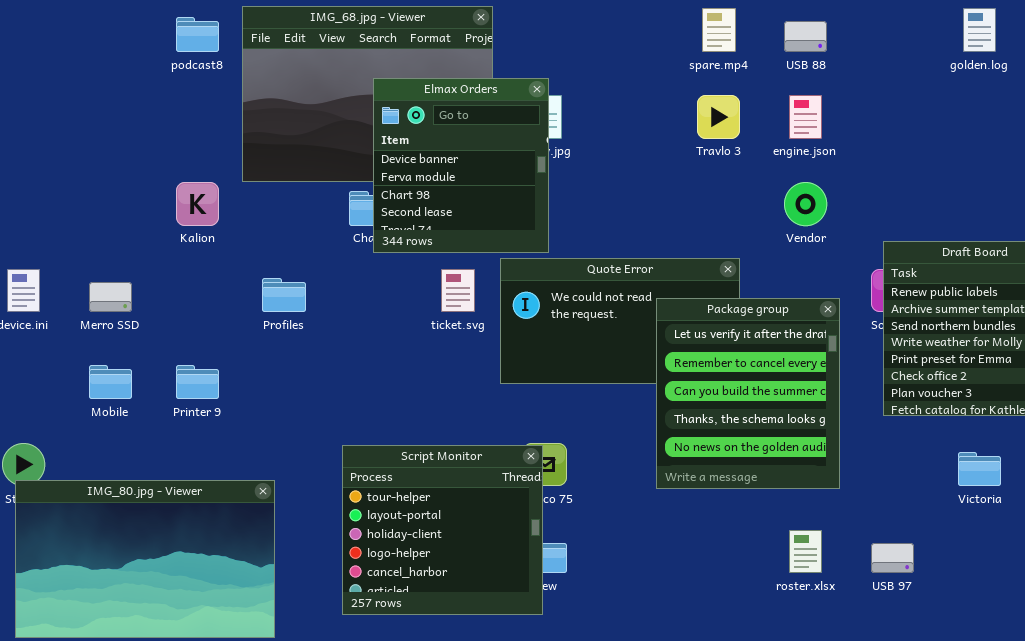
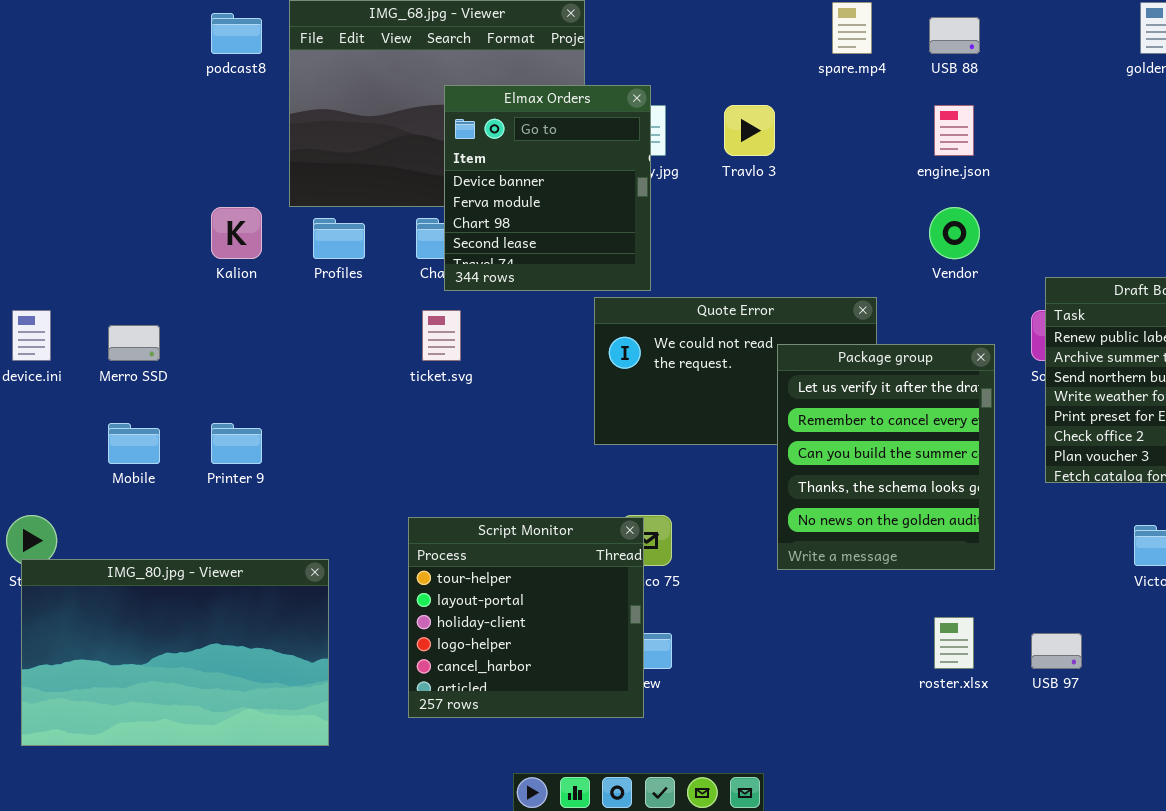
Travlo 3: [697,95,740,139] -> [724,105,775,156], moved
ticket.svg: [441,269,475,312] -> [422,310,461,361], moved
Profiles: [262,278,306,312] -> [313,218,365,259], moved

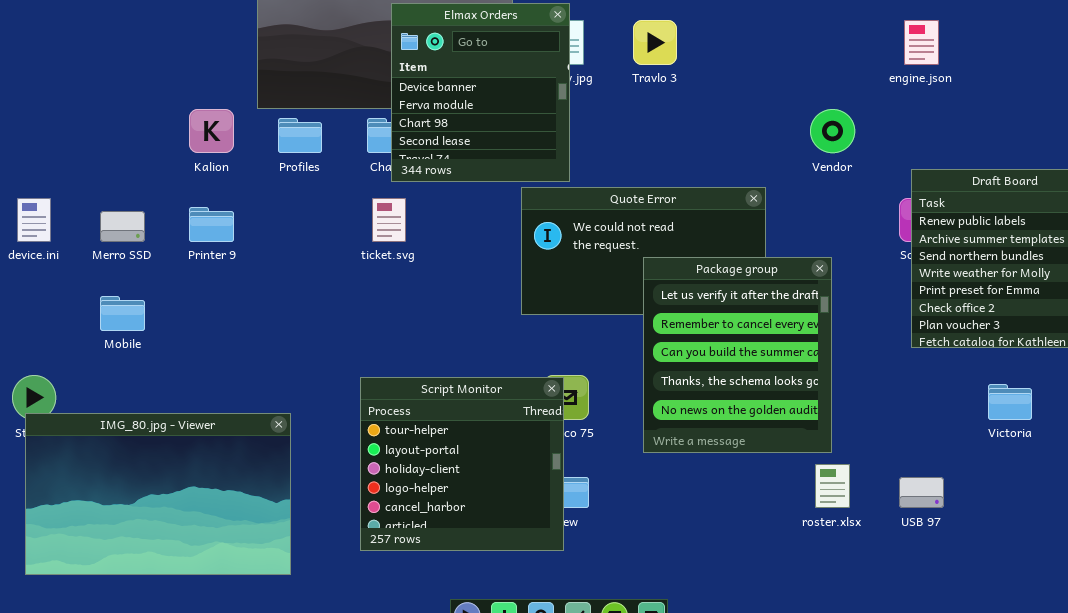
engine.json: [934,105,974,156] -> [904,20,939,65], moved
Package group: [777,344,995,570] -> [643,257,832,453], moved
Printer 9: [211,423,262,464] -> [189,207,234,242], moved

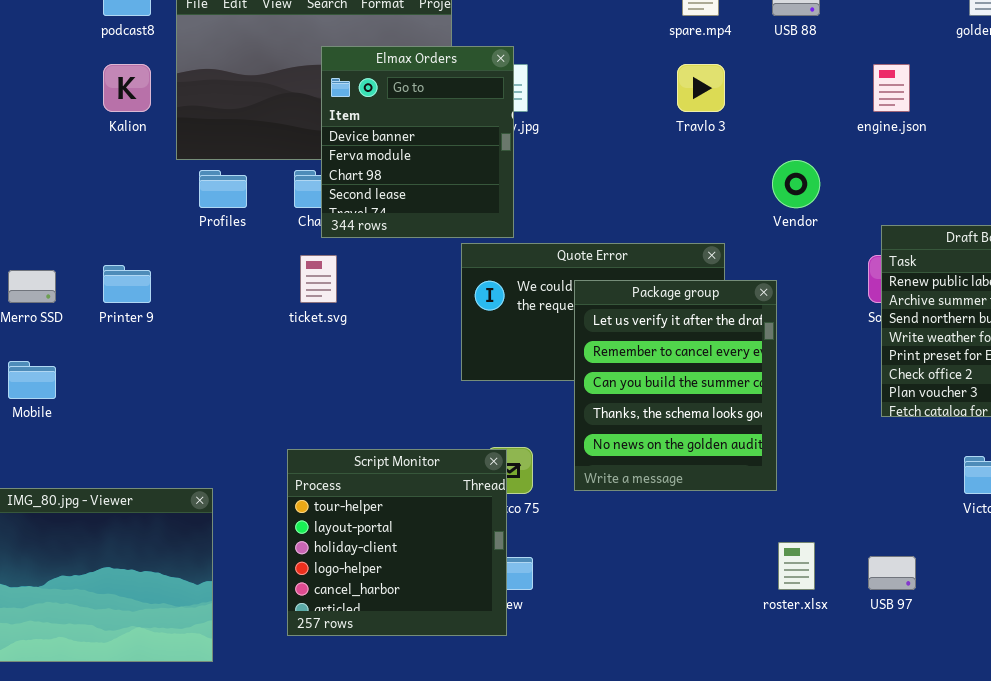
Travlo 3: [633,20,677,65] -> [677,64,725,112], moved
Kalion: [189,109,234,153] -> [103,64,151,112], moved
Package group: [643,257,832,453] -> [574,280,777,491], moved

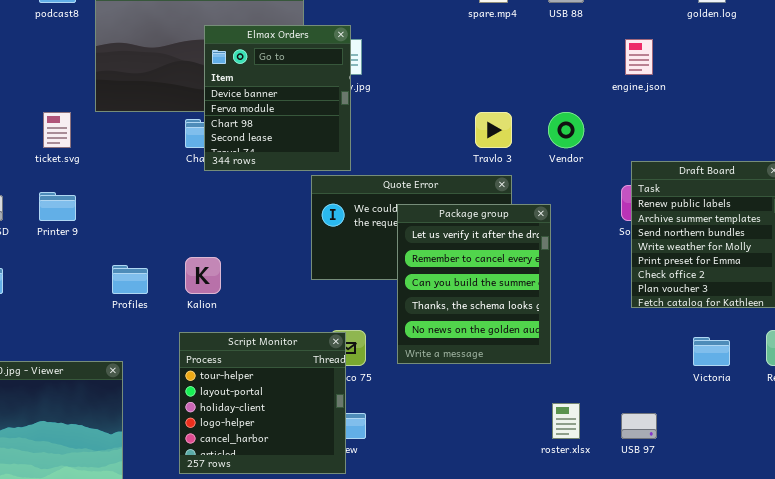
Kalion: [103,64,151,112] -> [185,257,221,294], moved
Travlo 3: [677,64,725,112] -> [475,112,512,148], moved
Profiles: [199,170,247,208] -> [112,265,148,294], moved
ticket.svg: [300,255,337,303] -> [43,112,71,148], moved

